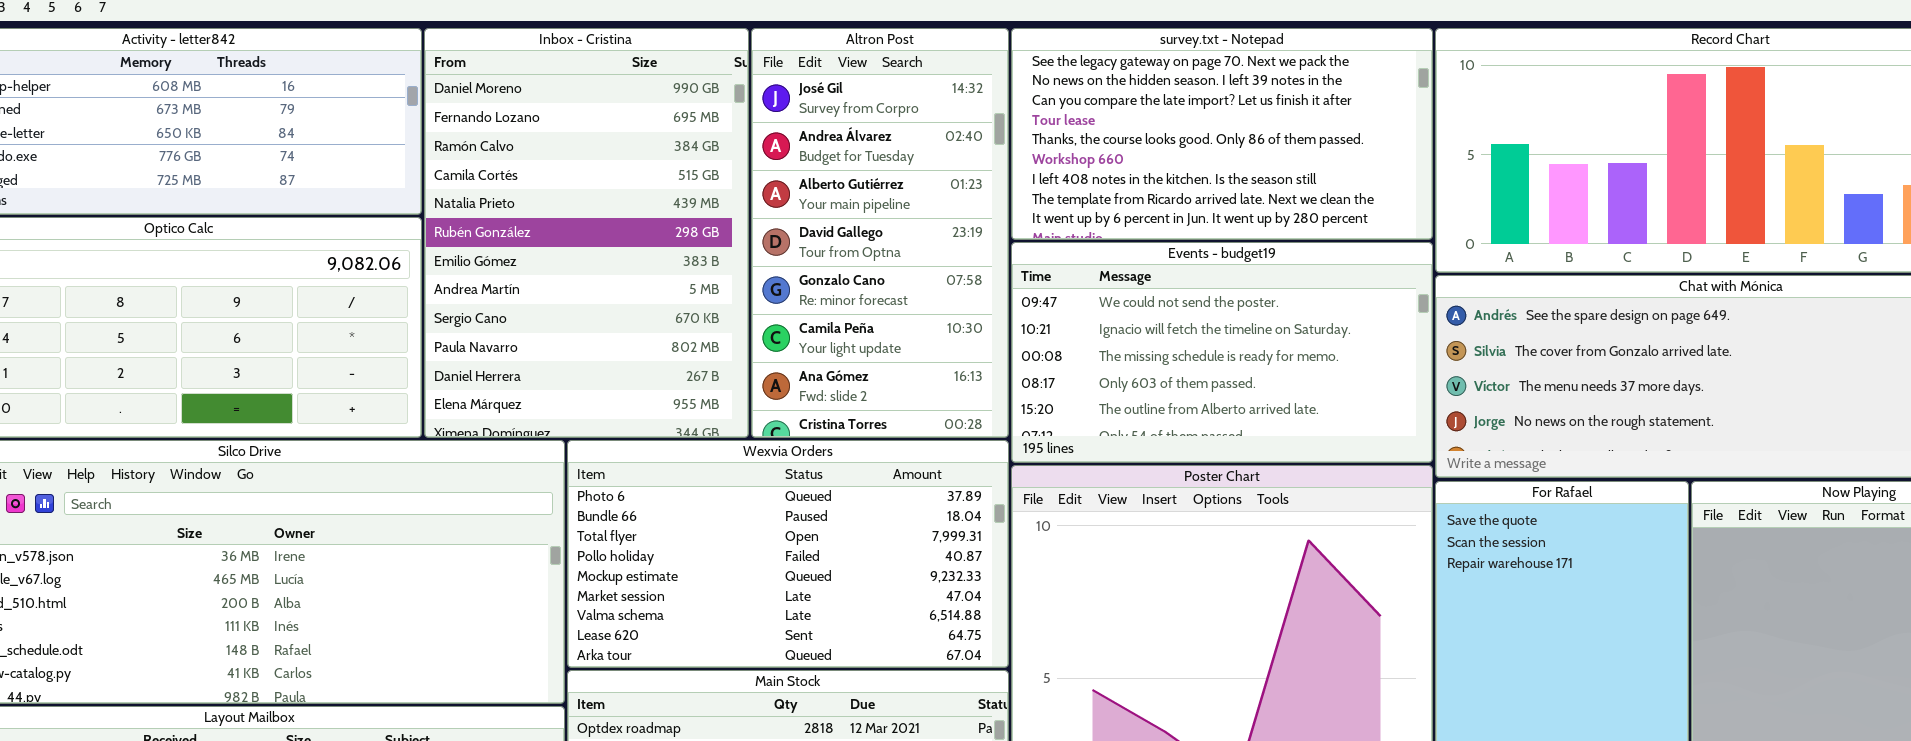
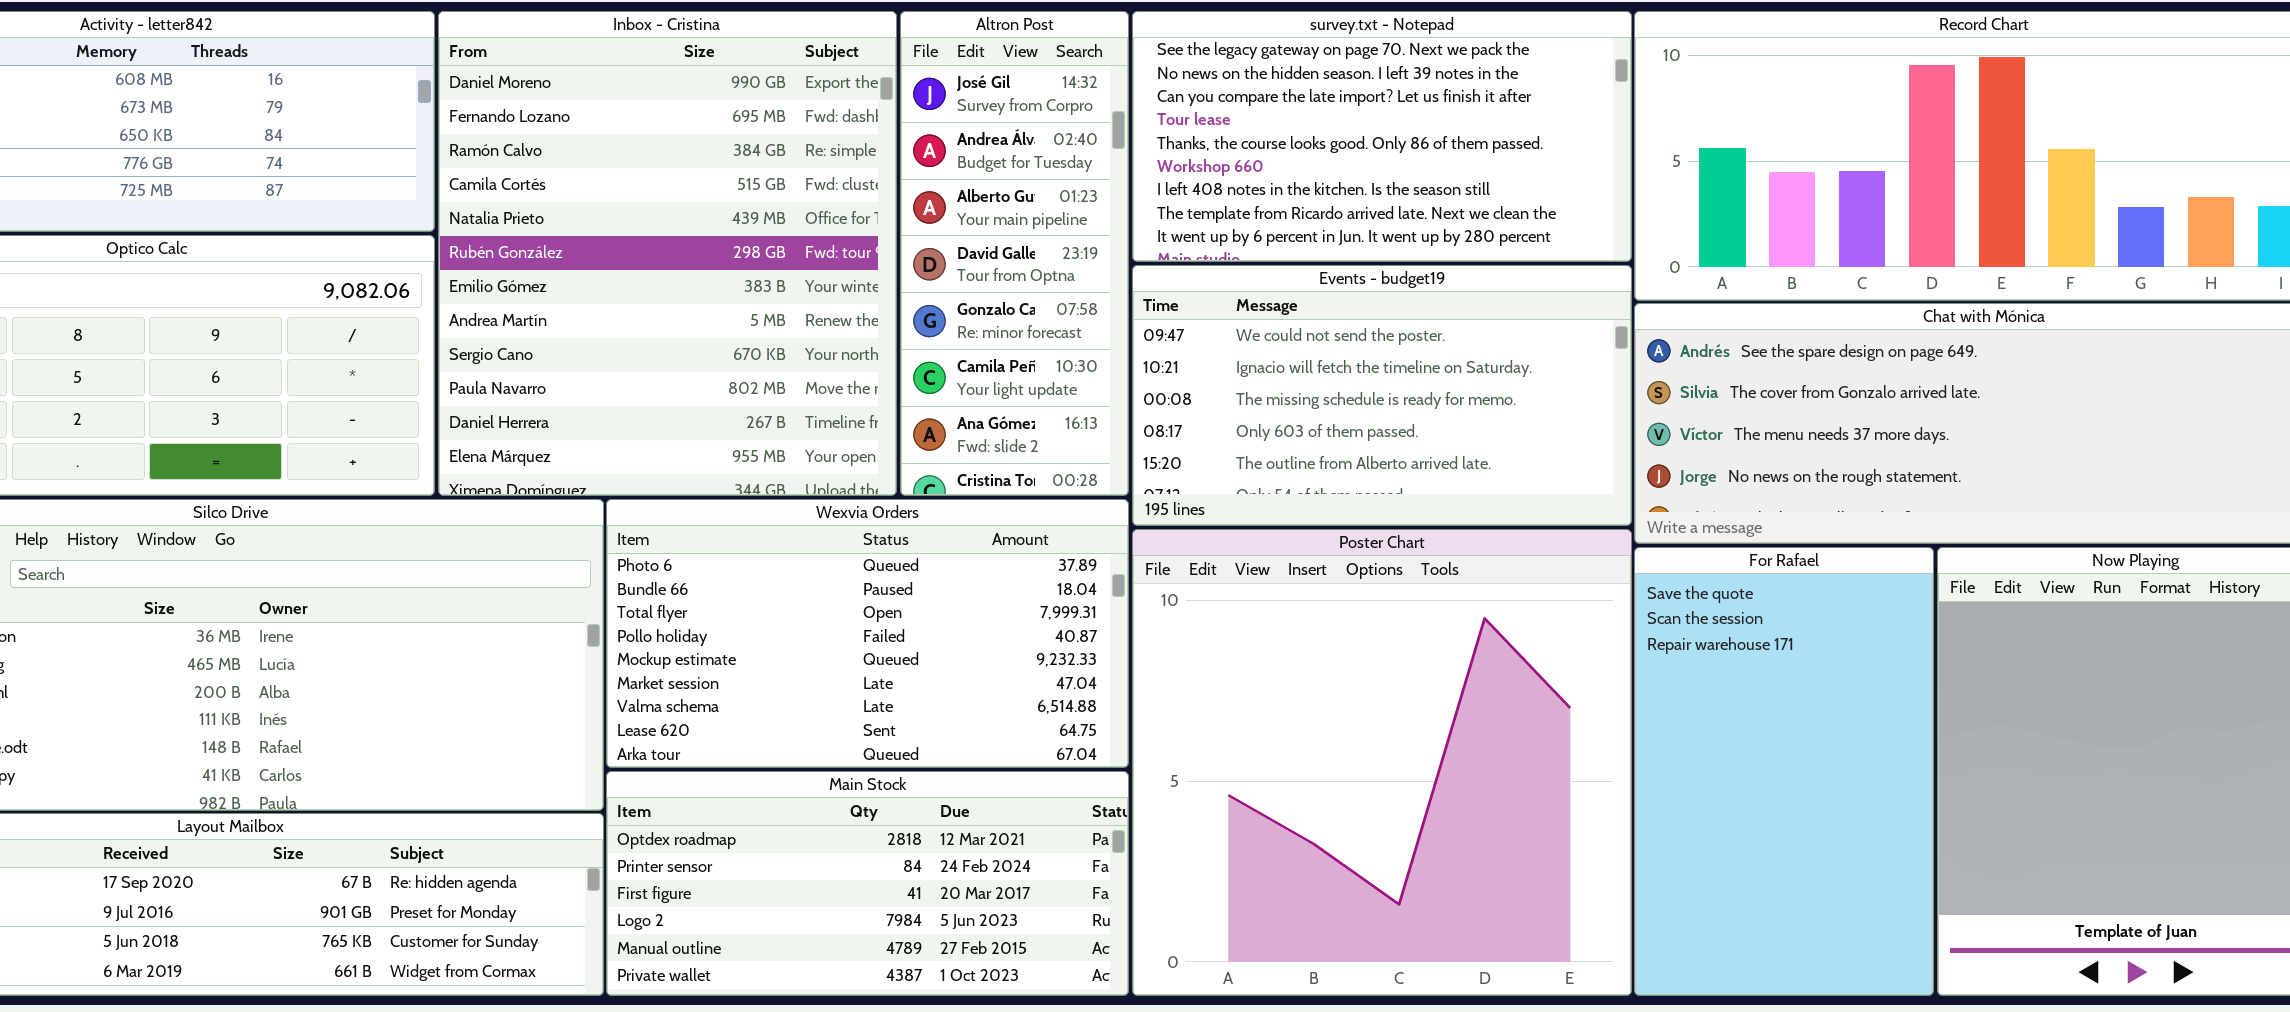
Inbox - Cristina: [424,28,749,438] -> [438,11,897,496], resized
Altron Post: [751,28,1009,438] -> [900,11,1129,496], resized

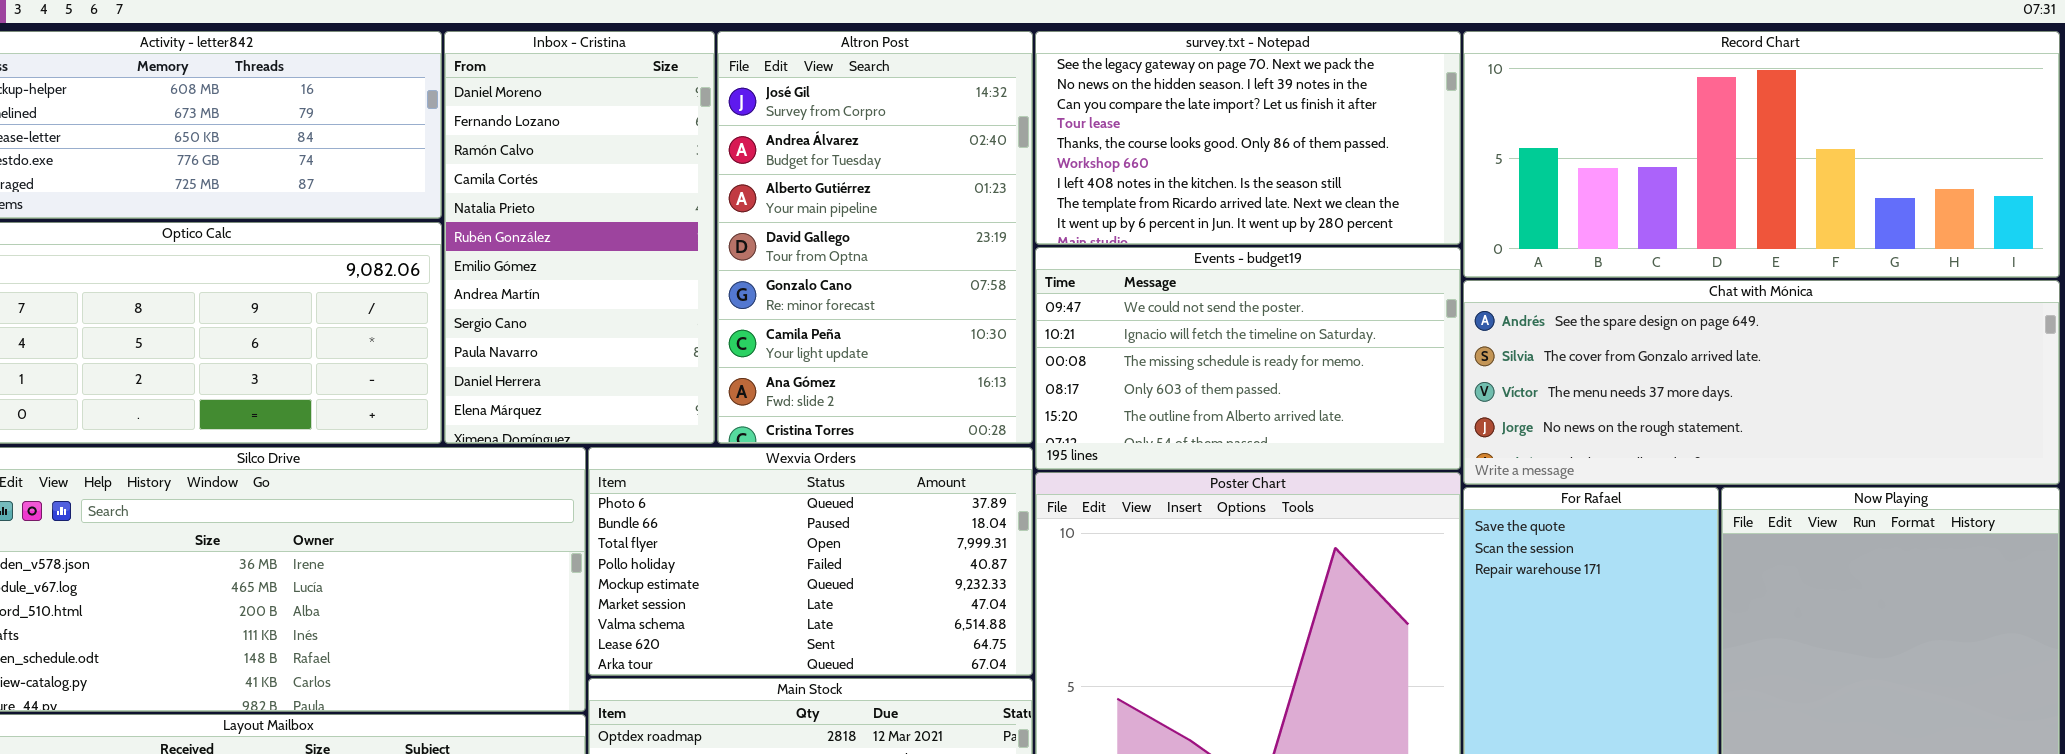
Inbox - Cristina: [438,11,897,496] -> [444,31,715,444], resized
Altron Post: [900,11,1129,496] -> [717,31,1033,444], resized

